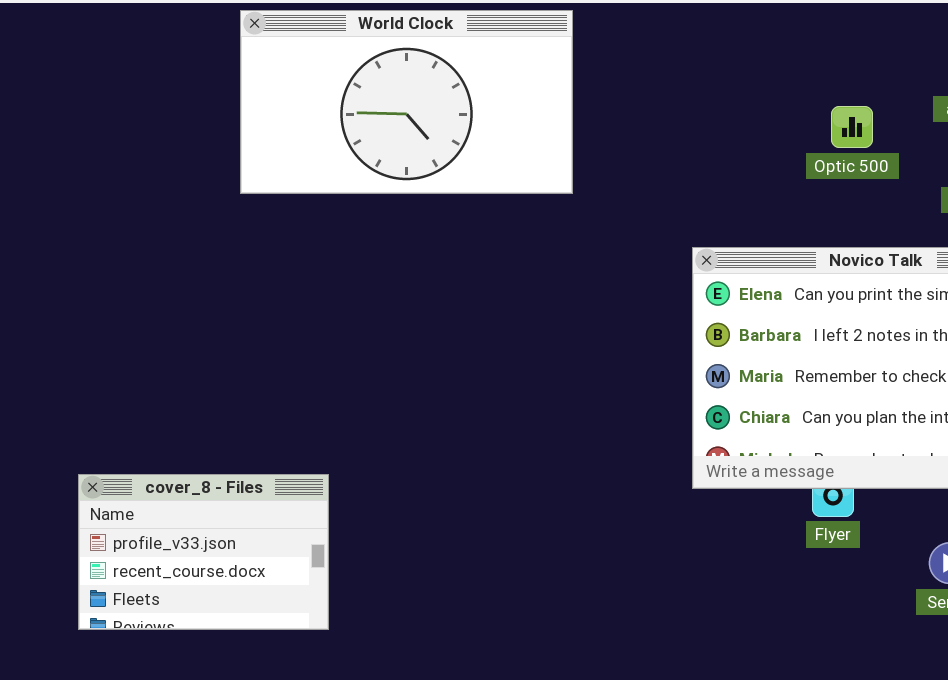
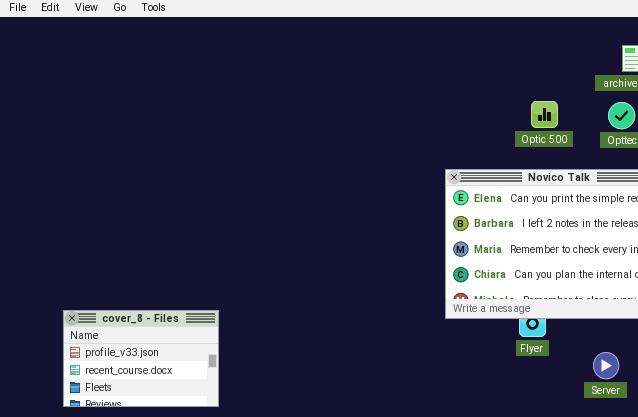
World Clock: [240,10,573,194] -> none, closed
Optic 500: [831,106,873,148] -> [531,101,558,128], moved

